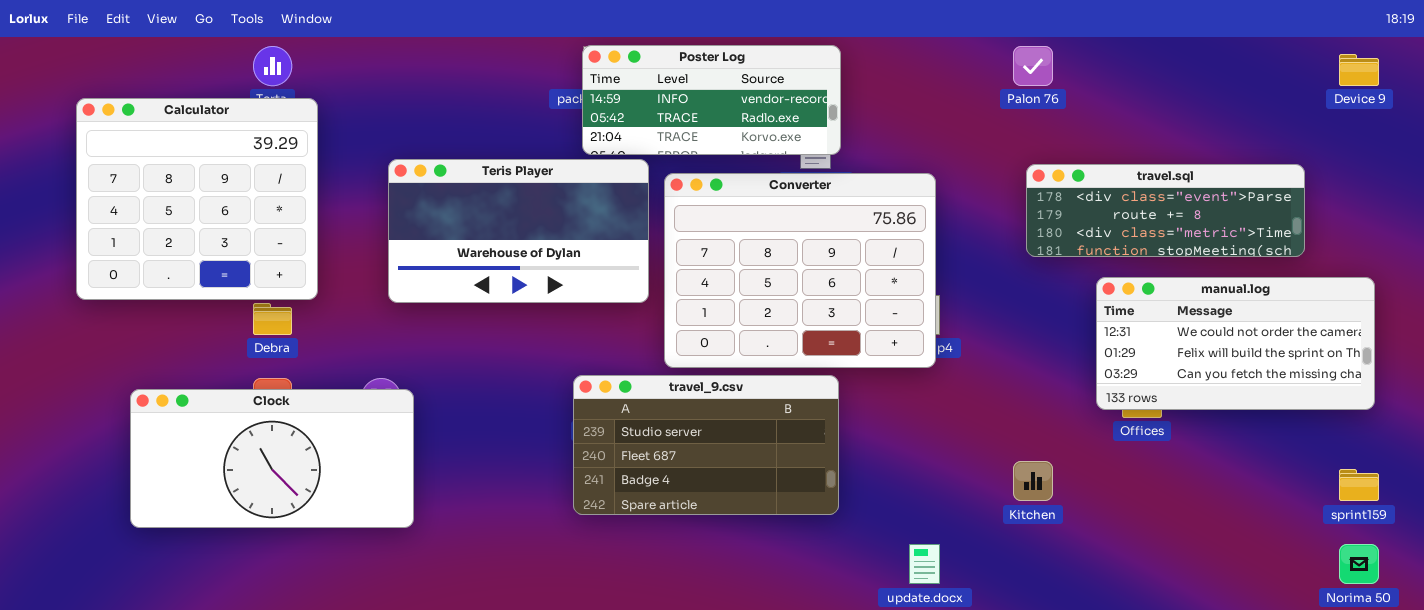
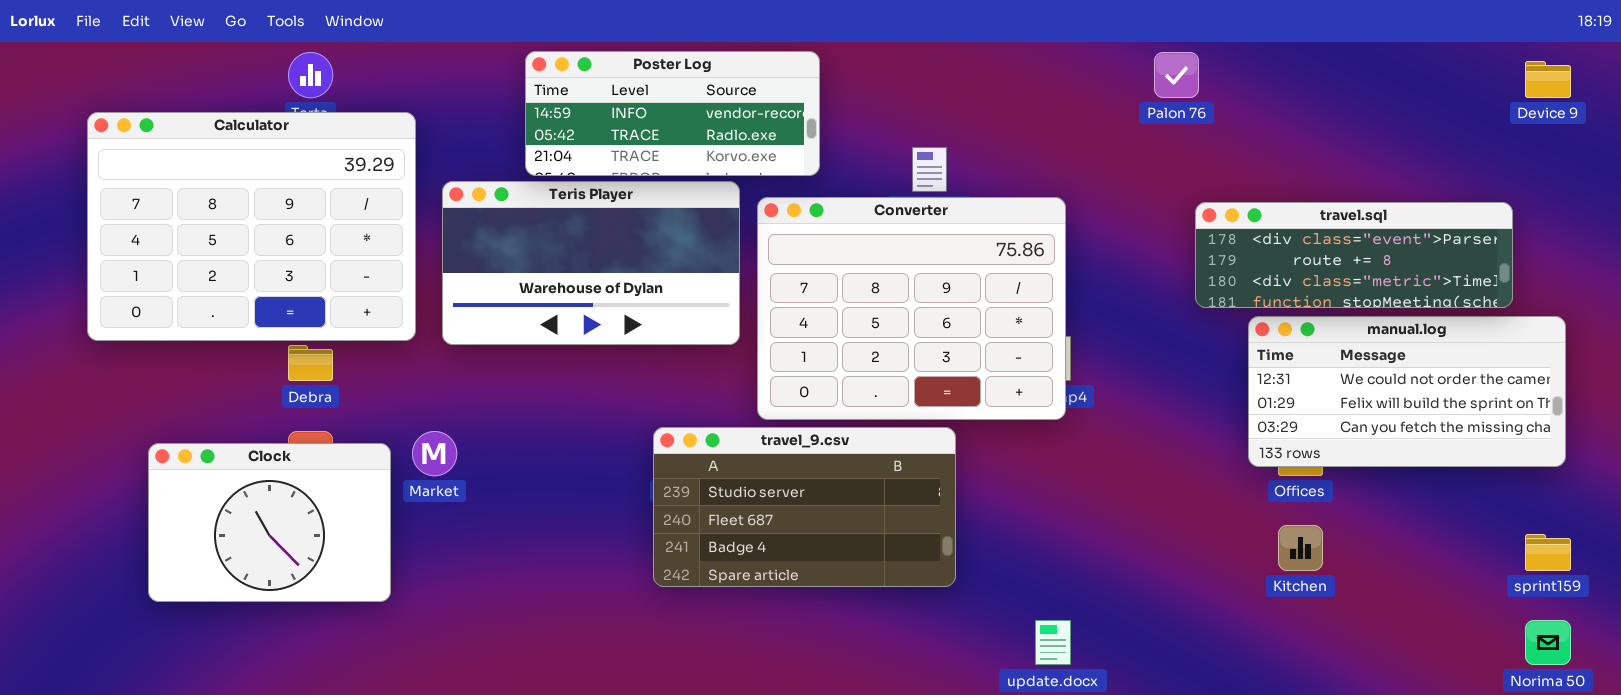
Poster Log: [582,45,841,155] -> [525,51,820,176], moved
Calculator: [76,98,318,300] -> [87,112,416,341], resized
travel.sql: [1026,164,1305,257] -> [1195,202,1513,308], moved
Clock: [130,389,414,528] -> [148,443,391,602], resized
Kitchen: [1013,461,1053,501] -> [1278,525,1323,571], moved

